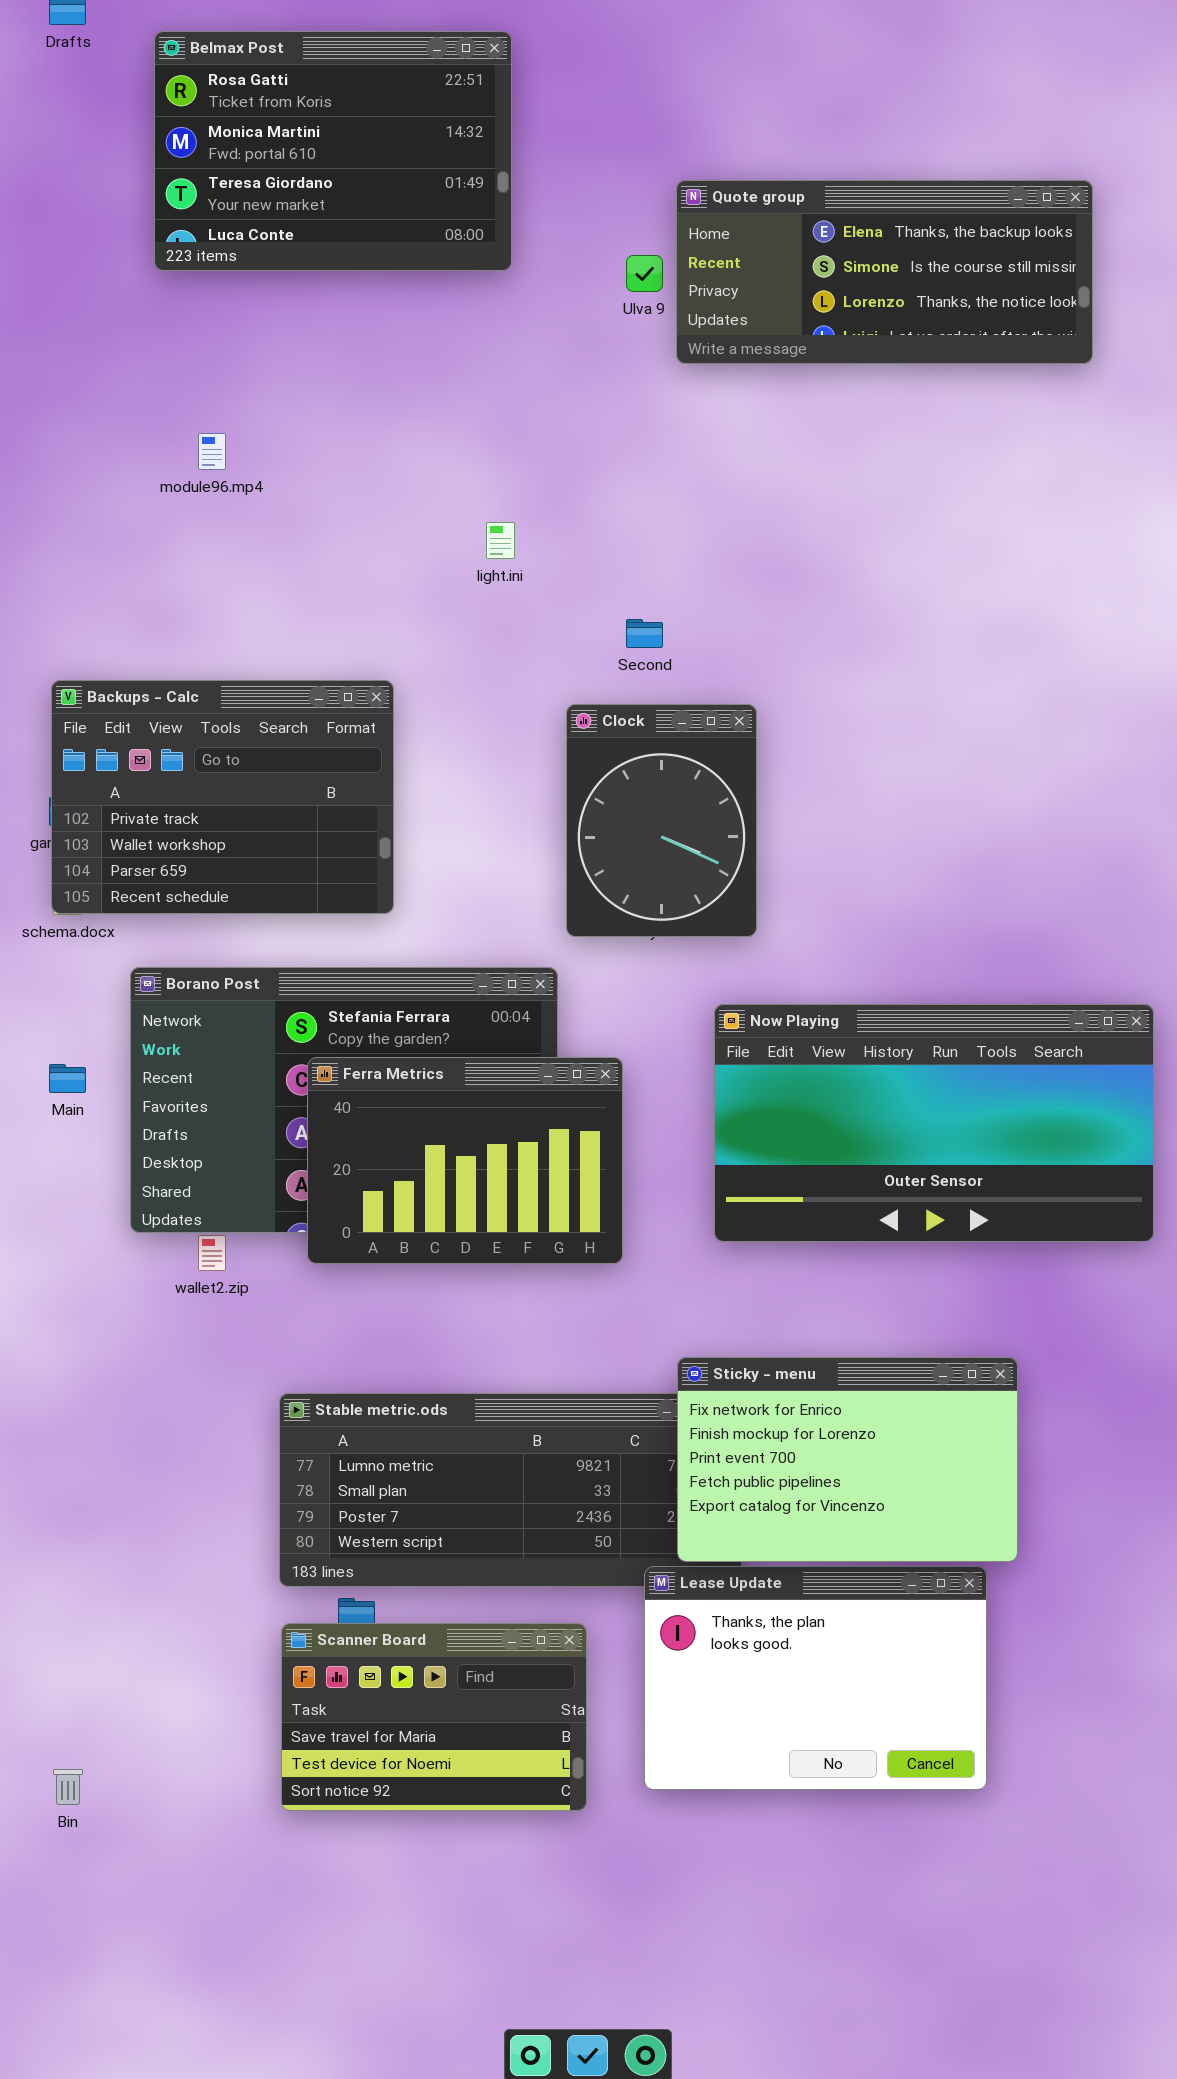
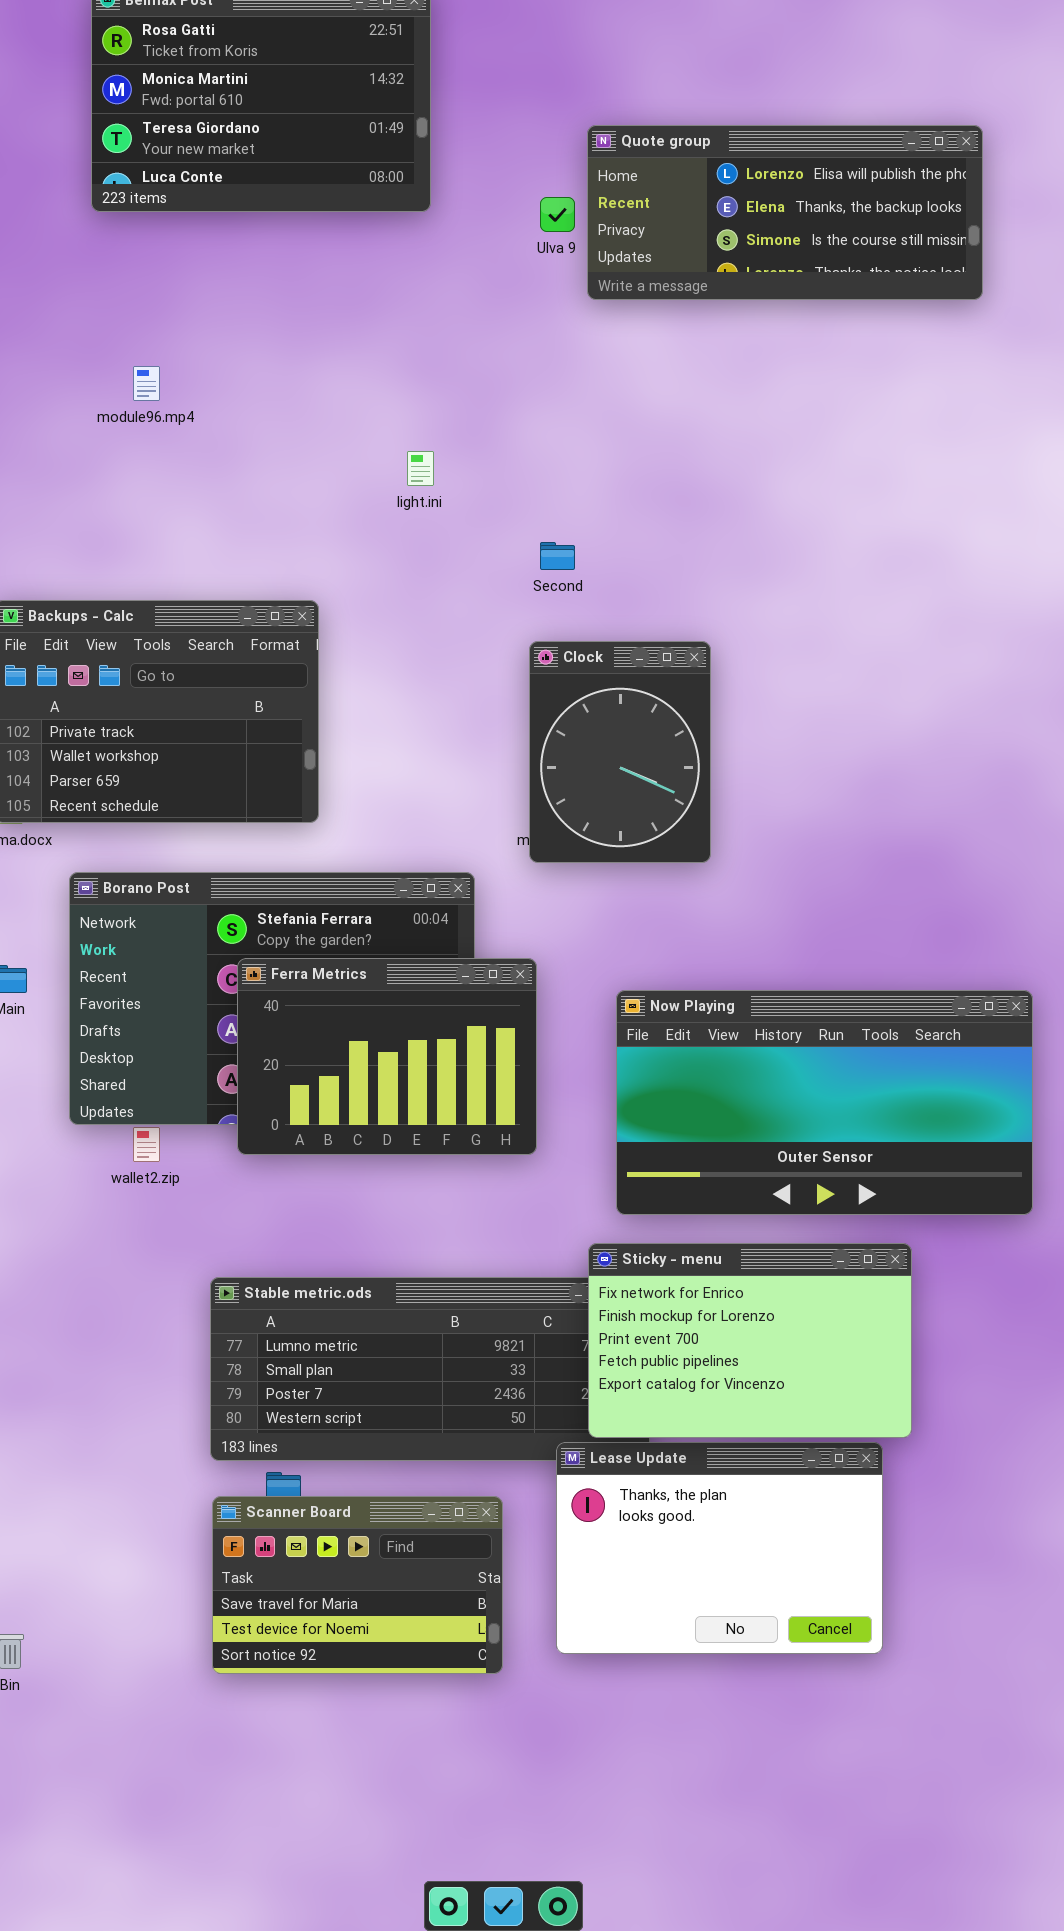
Quote group: [676,180,1093,364] -> [587,125,983,300], scrolled up 1 row
Clock: [566,704,757,937] -> [529,641,711,863], moved
Now Playing: [714,1004,1154,1242] -> [616,990,1033,1215], moved

